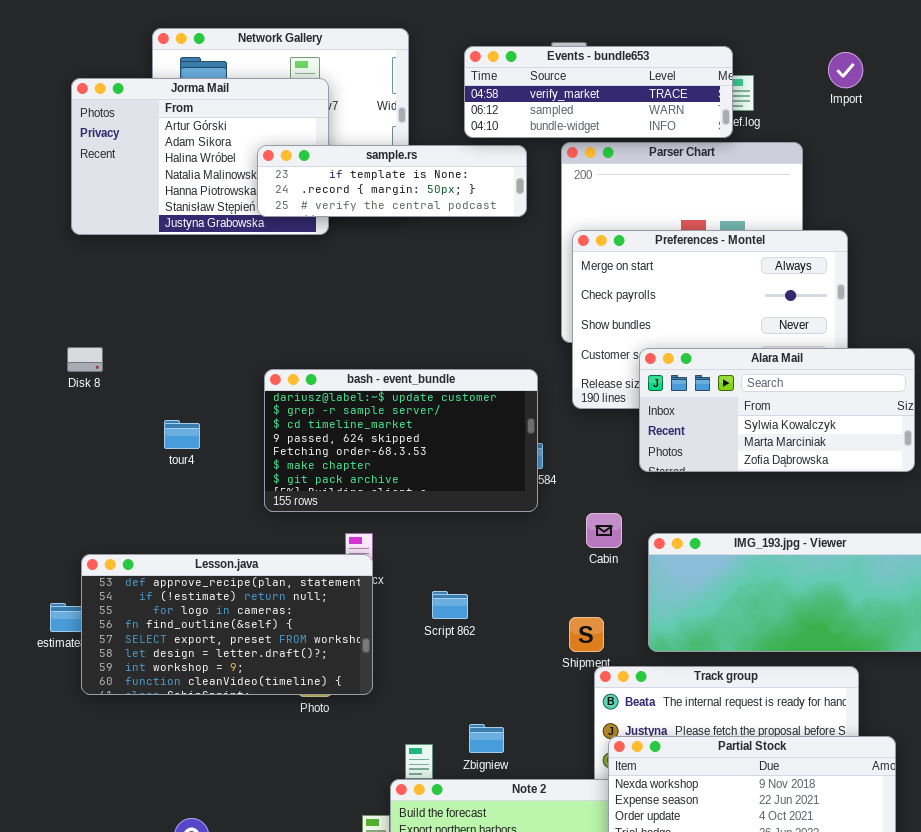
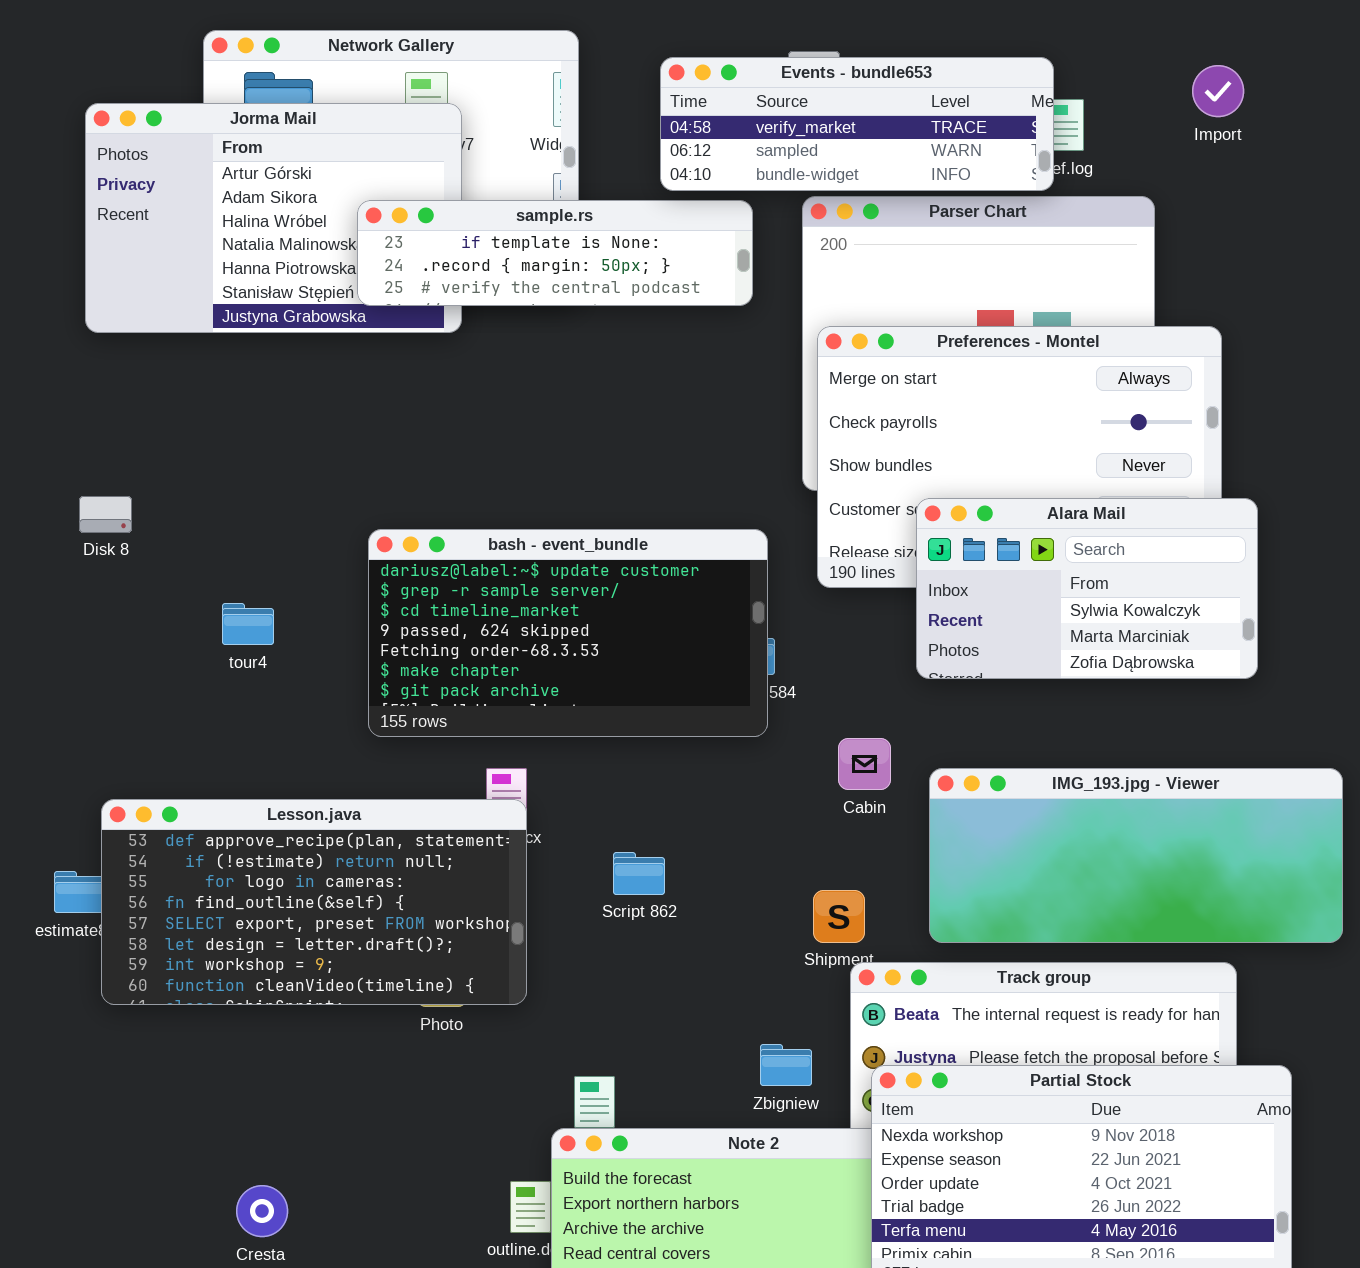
Alara Mail: [639,348,915,472] -> [916,498,1258,679], resized
Zbigniew: [469,724,504,753] -> [760,1044,812,1086], moved

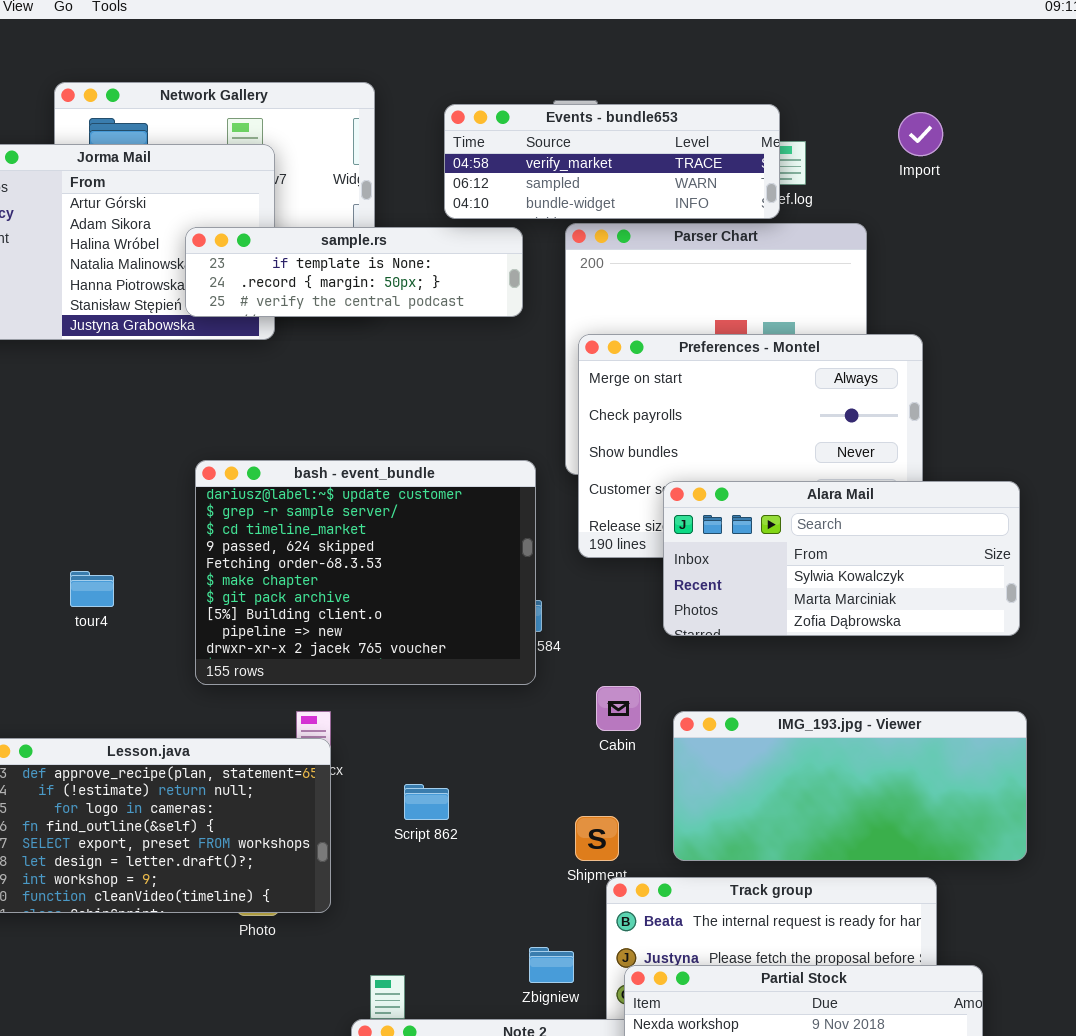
Alara Mail: [916,498,1258,679] -> [663,481,1020,636], resized
bash - event_bundle: [368,529,768,737] -> [195,460,536,685], resized

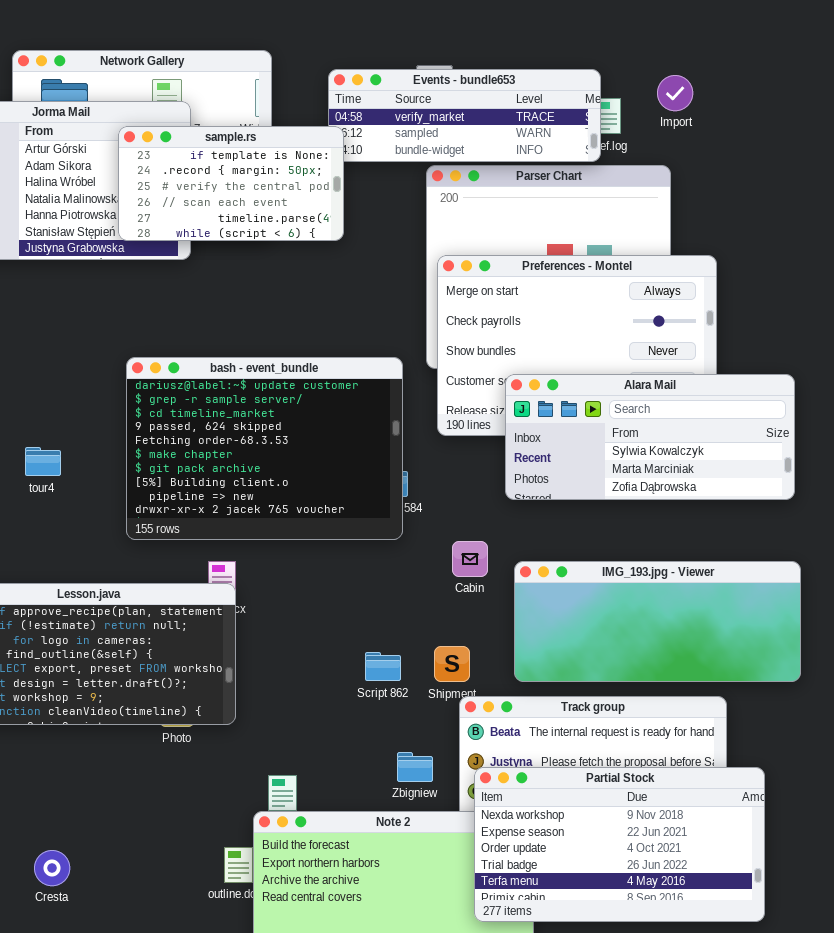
Import: [898,112,943,156] -> [657,75,693,111], moved
sample.rs: [185,227,523,317] -> [118,126,344,241], resized
Script 862: [404,784,449,820] -> [365,652,401,681], moved

